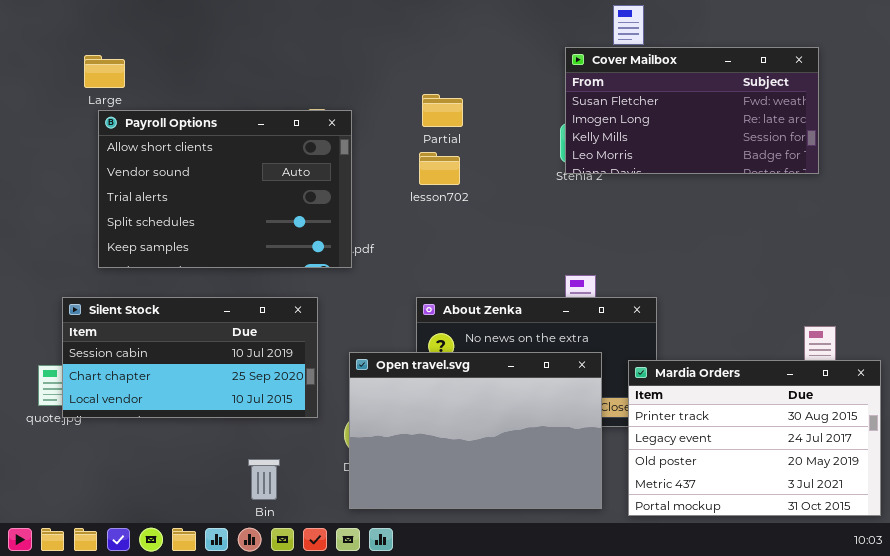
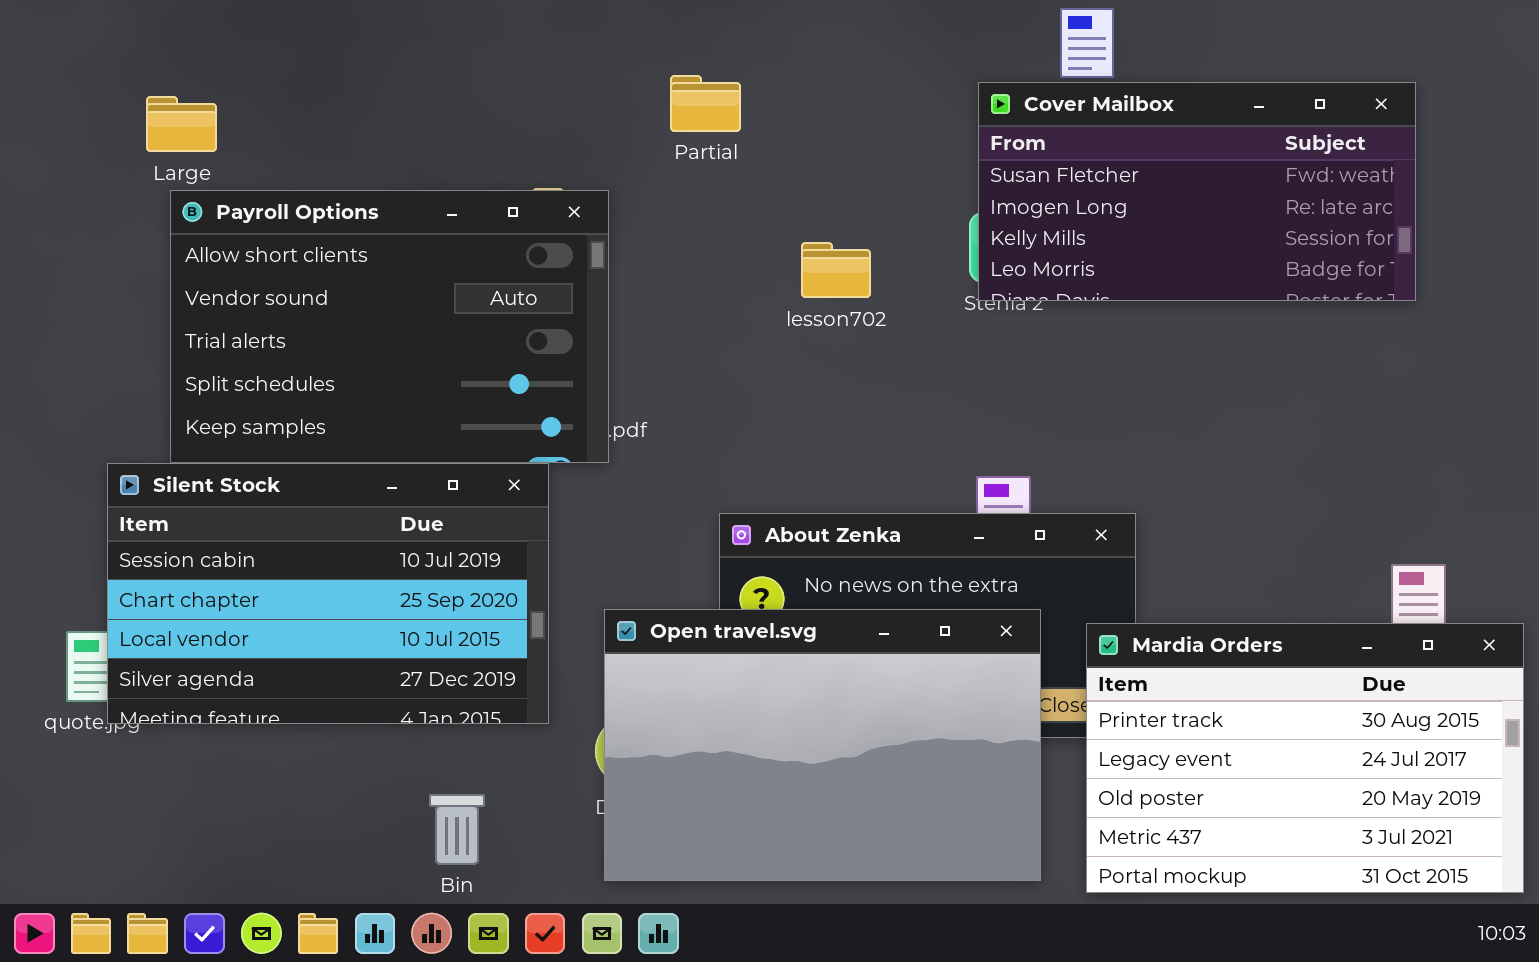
Partial: [422,94,463,127] -> [670,75,741,132], moved
lesson702: [419,152,460,185] -> [801,242,871,298], moved
Silent Stock: [62,297,318,418] -> [107,463,549,724], resized

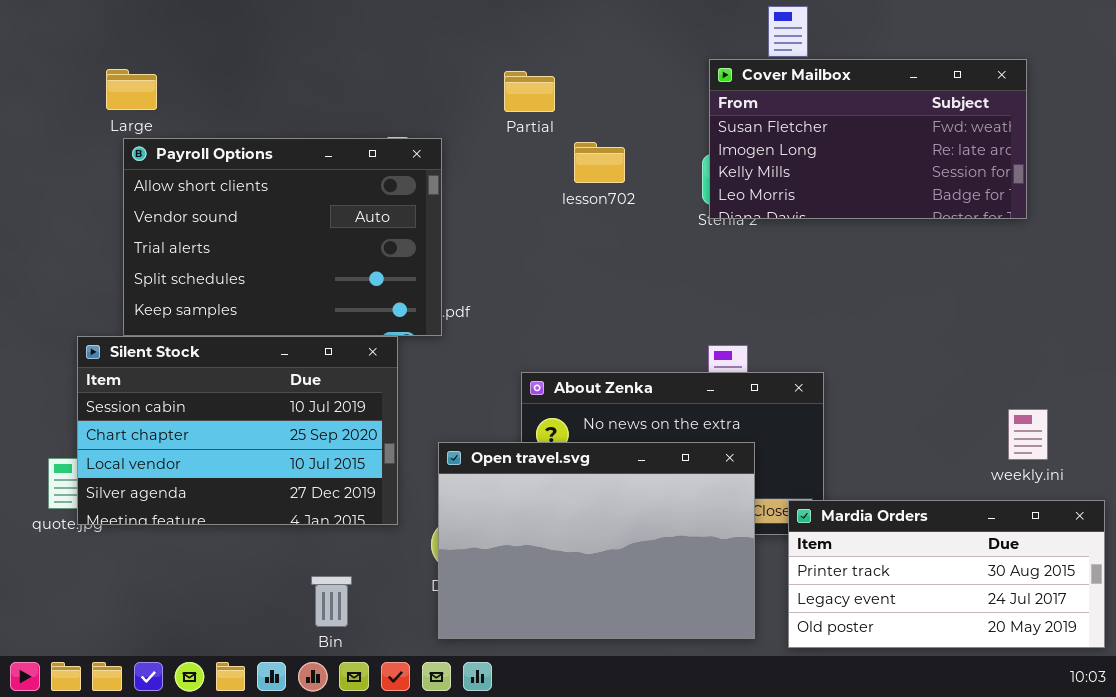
Partial: [670,75,741,132] -> [504,71,555,112], moved
lesson702: [801,242,871,298] -> [574,142,625,183], moved
Mardia Orders: [1086,623,1524,893] -> [788,500,1105,648], resized

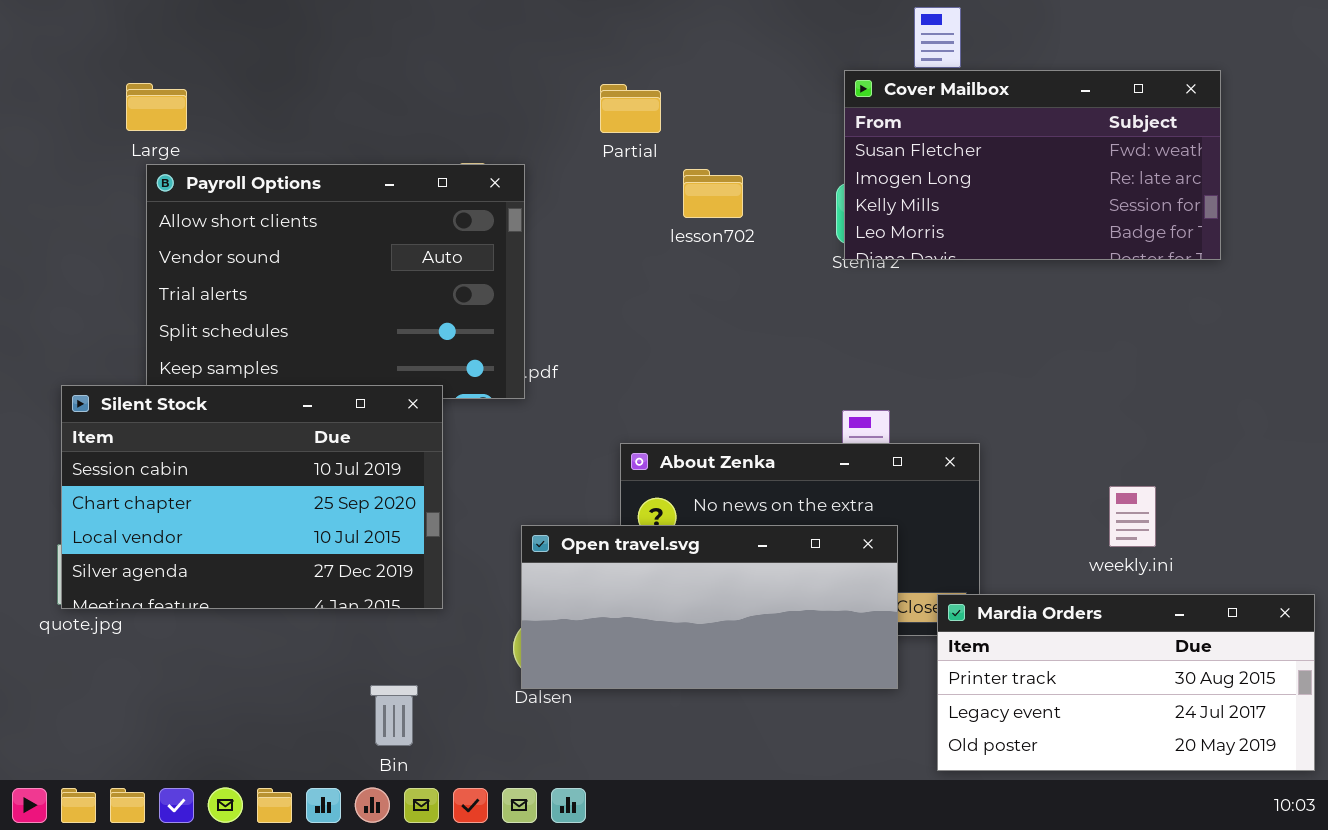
Silent Stock: [77,336,398,525] -> [61,385,443,609], moved
weekly.ini: [1008,409,1048,460] -> [1109,486,1156,547], moved
Open travel.svg: [438,442,755,639] -> [521,525,898,689], resized

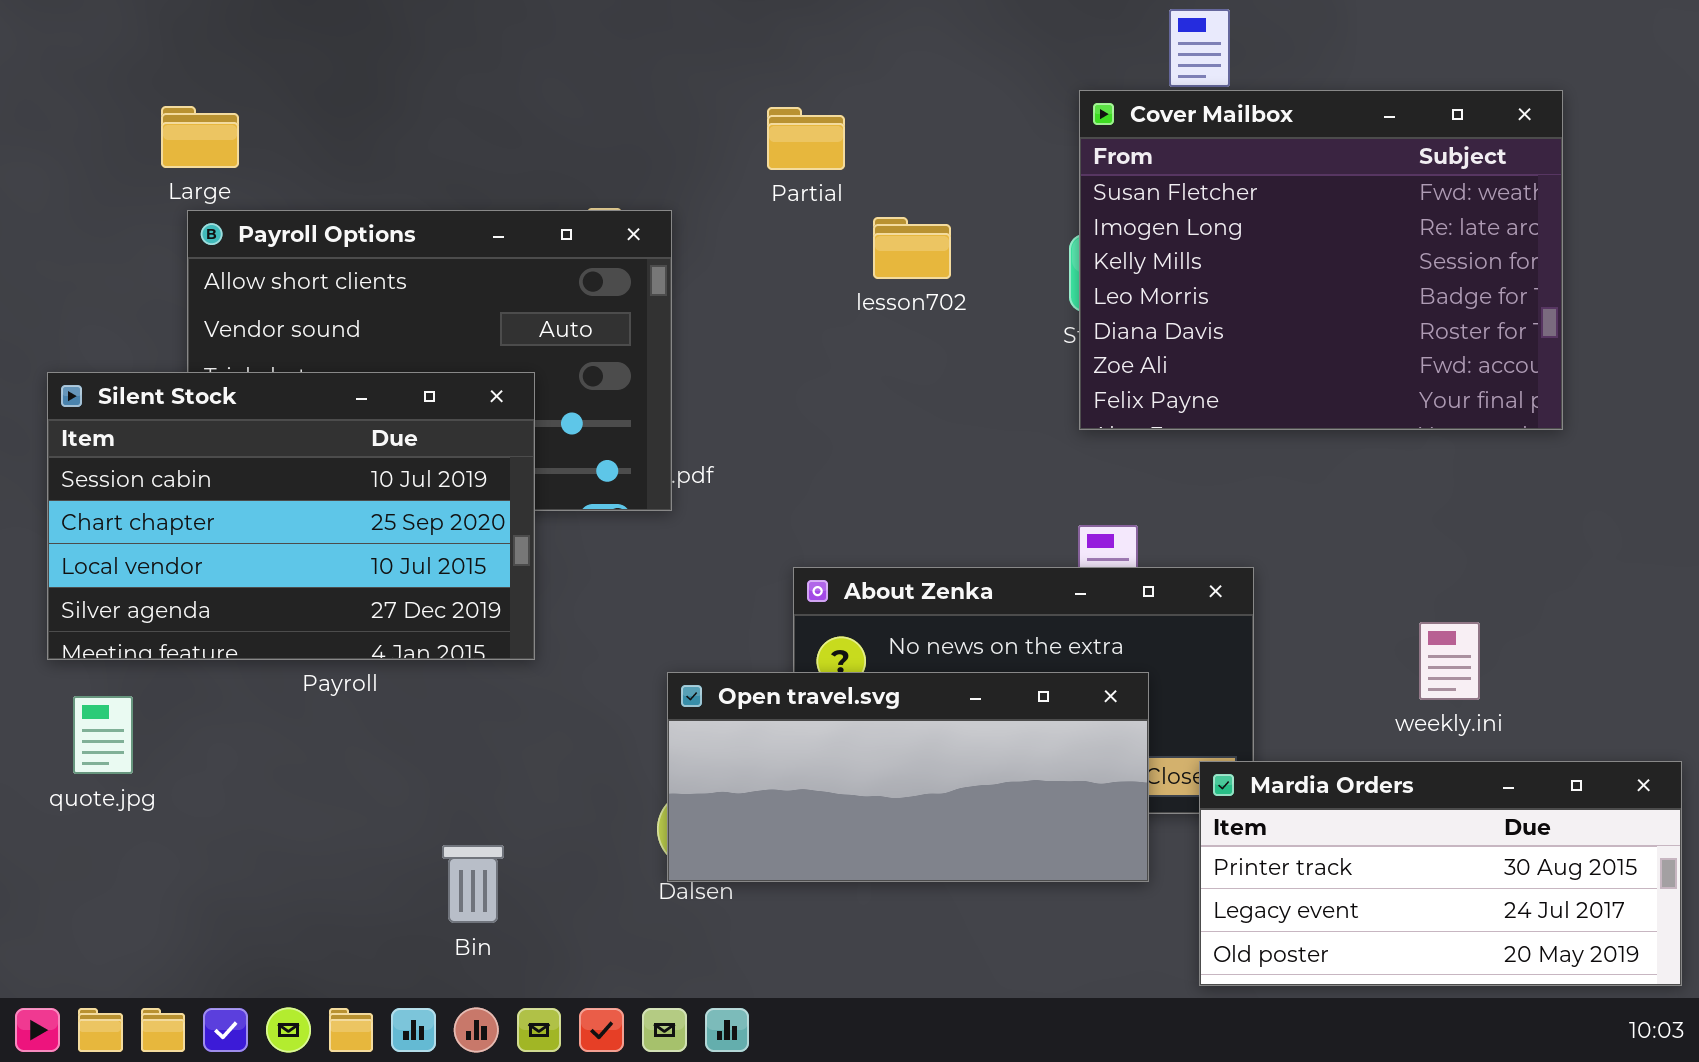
Cover Mailbox: [844,70,1221,260] -> [1079,90,1563,430], resized
Silent Stock: [61,385,443,609] -> [47,372,535,660], moved
Bin: [370,685,418,746] -> [442,845,504,923], moved

